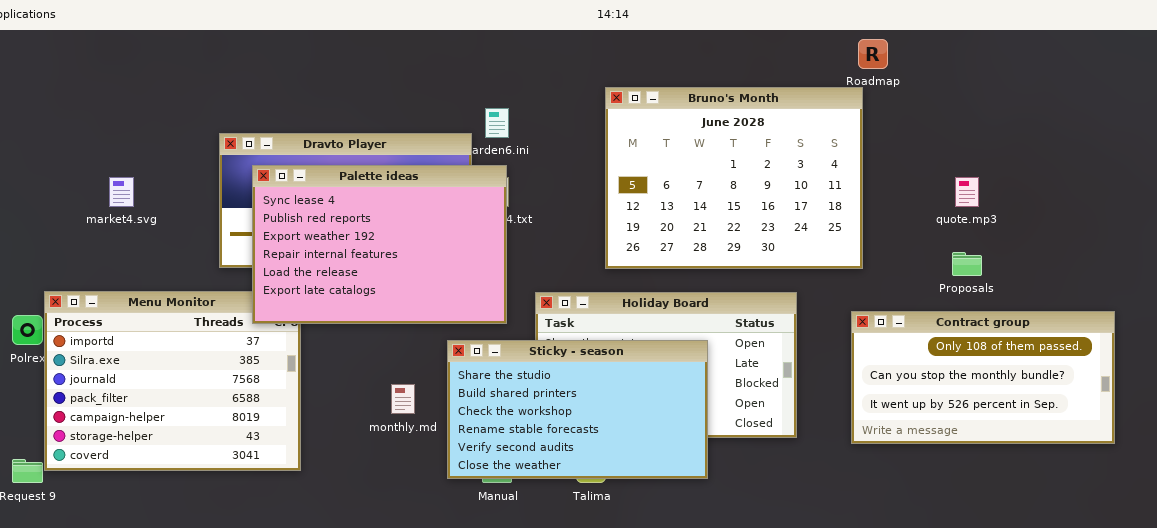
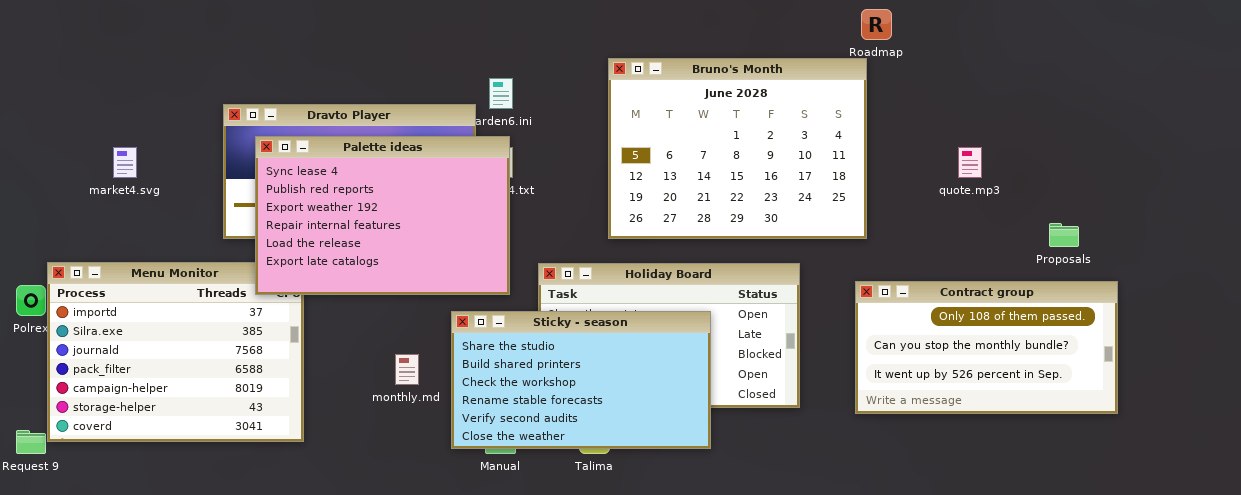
Proposals: [952,252,982,276] -> [1049,223,1079,247], moved

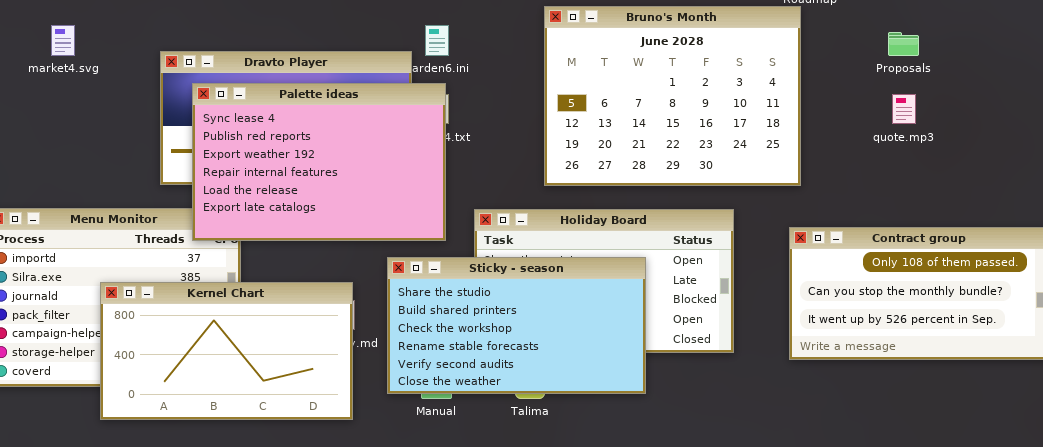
market4.svg: [113,147,137,178] -> [51,25,75,56], moved
Proposals: [1049,223,1079,247] -> [888,32,919,56], moved
Kernel Chart: none -> [100,282,353,420], opened

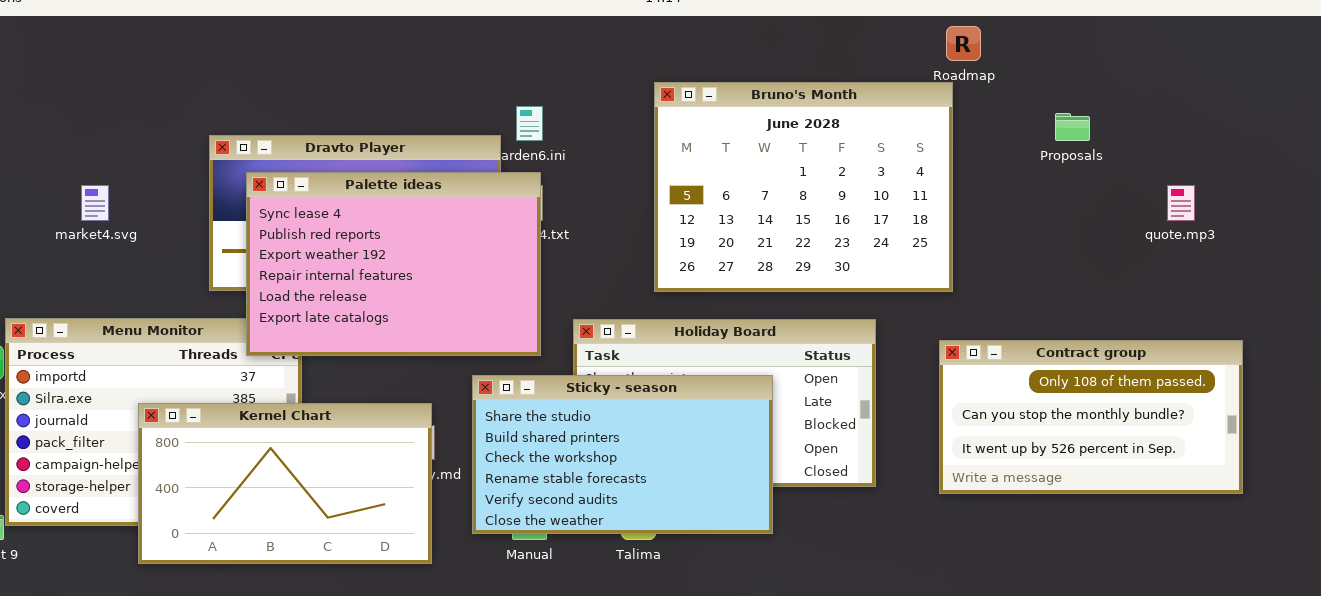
market4.svg: [51,25,75,56] -> [81,185,109,221], moved
quote.mp3: [892,94,916,124] -> [1167,185,1195,221], moved

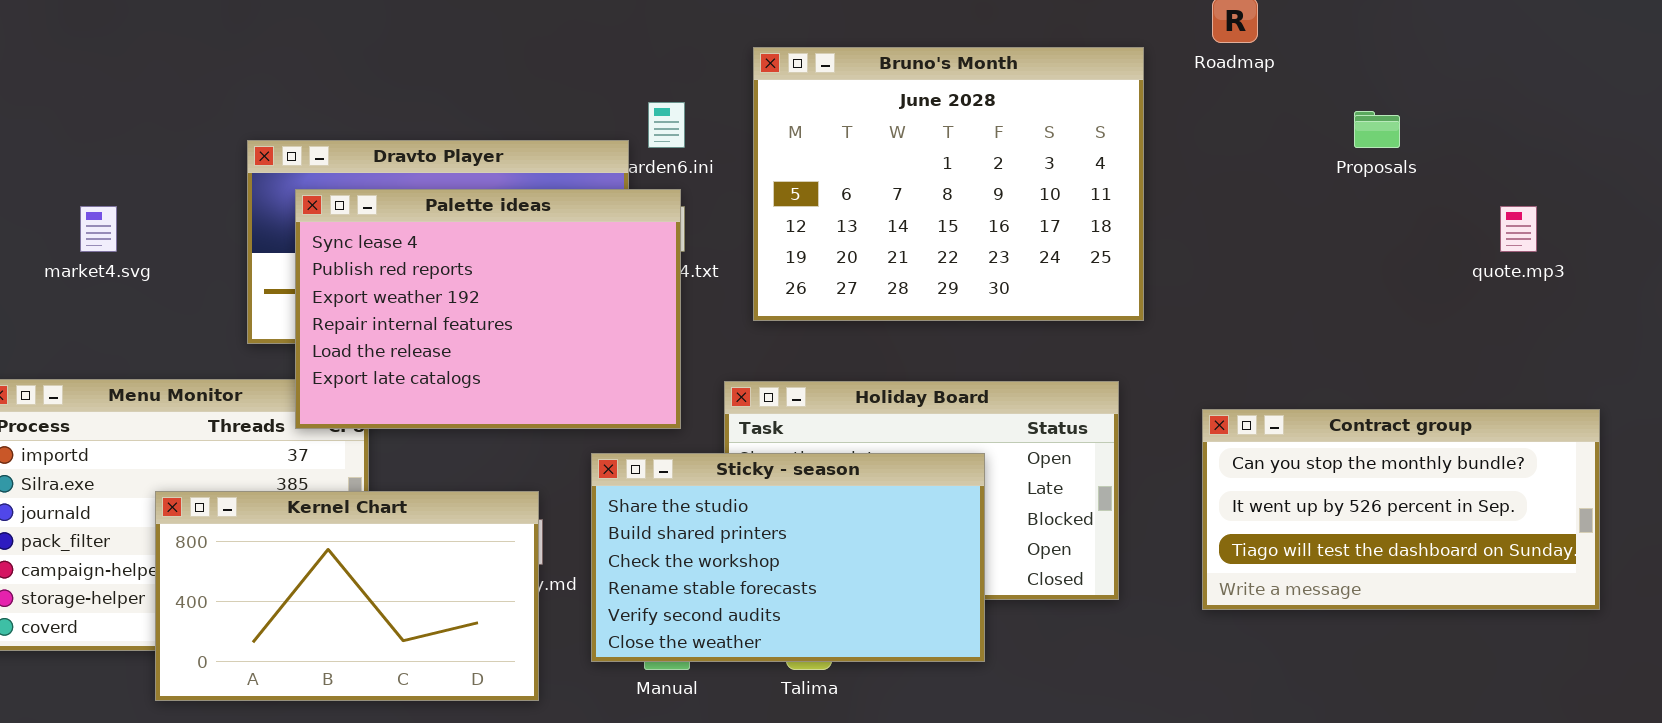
Bruno's Month: [654,82,953,292] -> [753,47,1144,321], moved
Contract group: [939,340,1243,494] -> [1202,409,1600,610], scrolled down 1 row

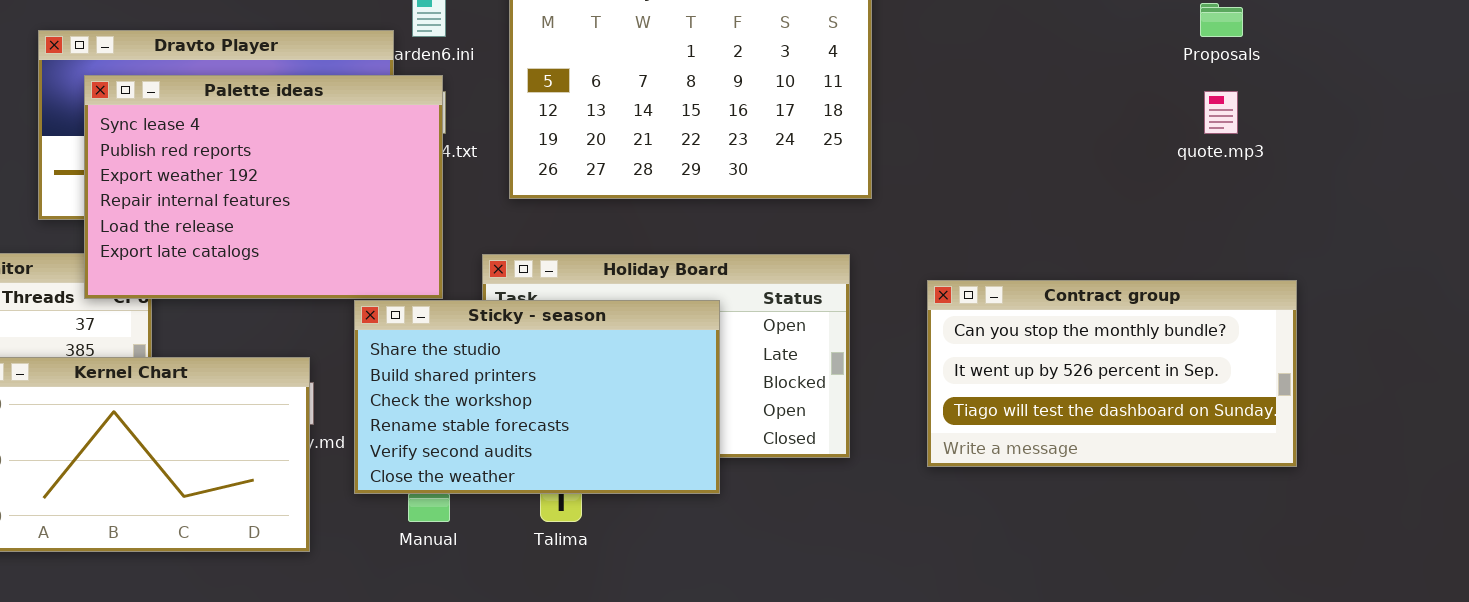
Proposals: [1354,111,1400,148] -> [1200,3,1243,37], moved
Sticky - season: [591,453,985,662] -> [354,300,720,494], moved

